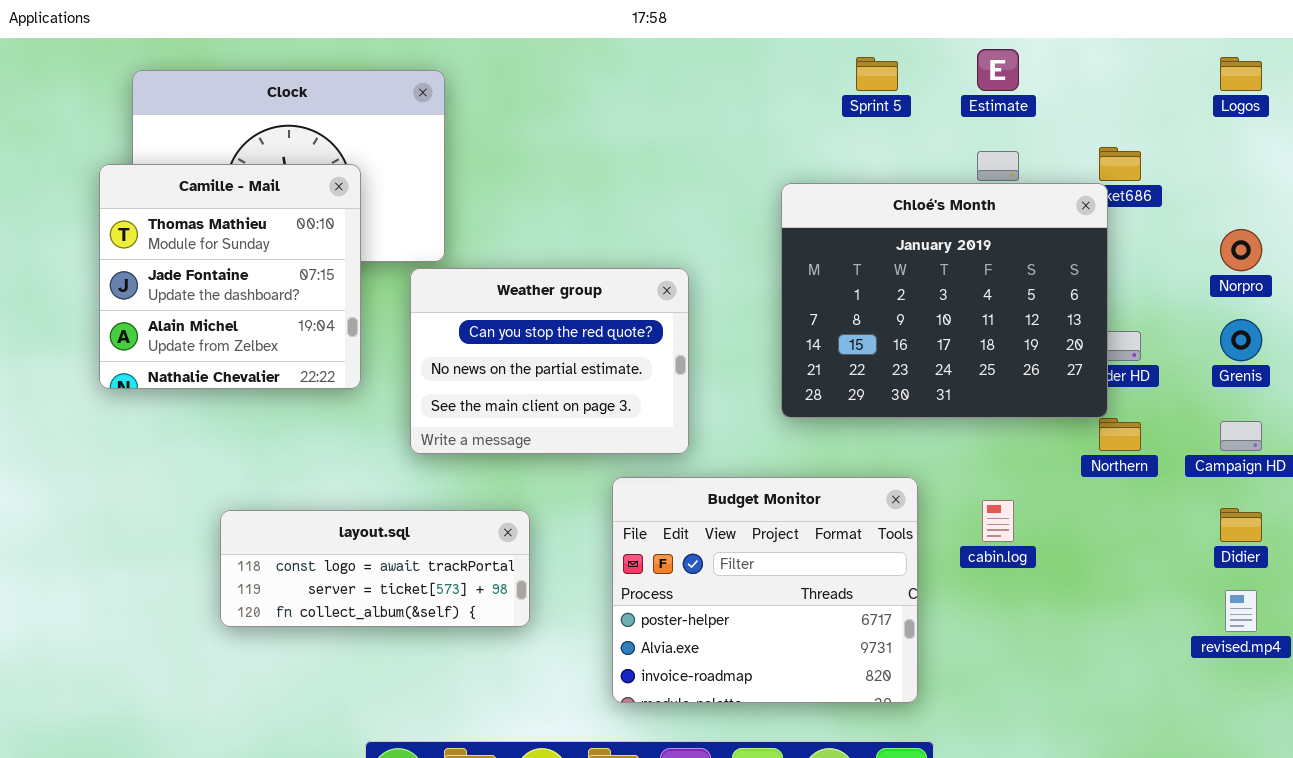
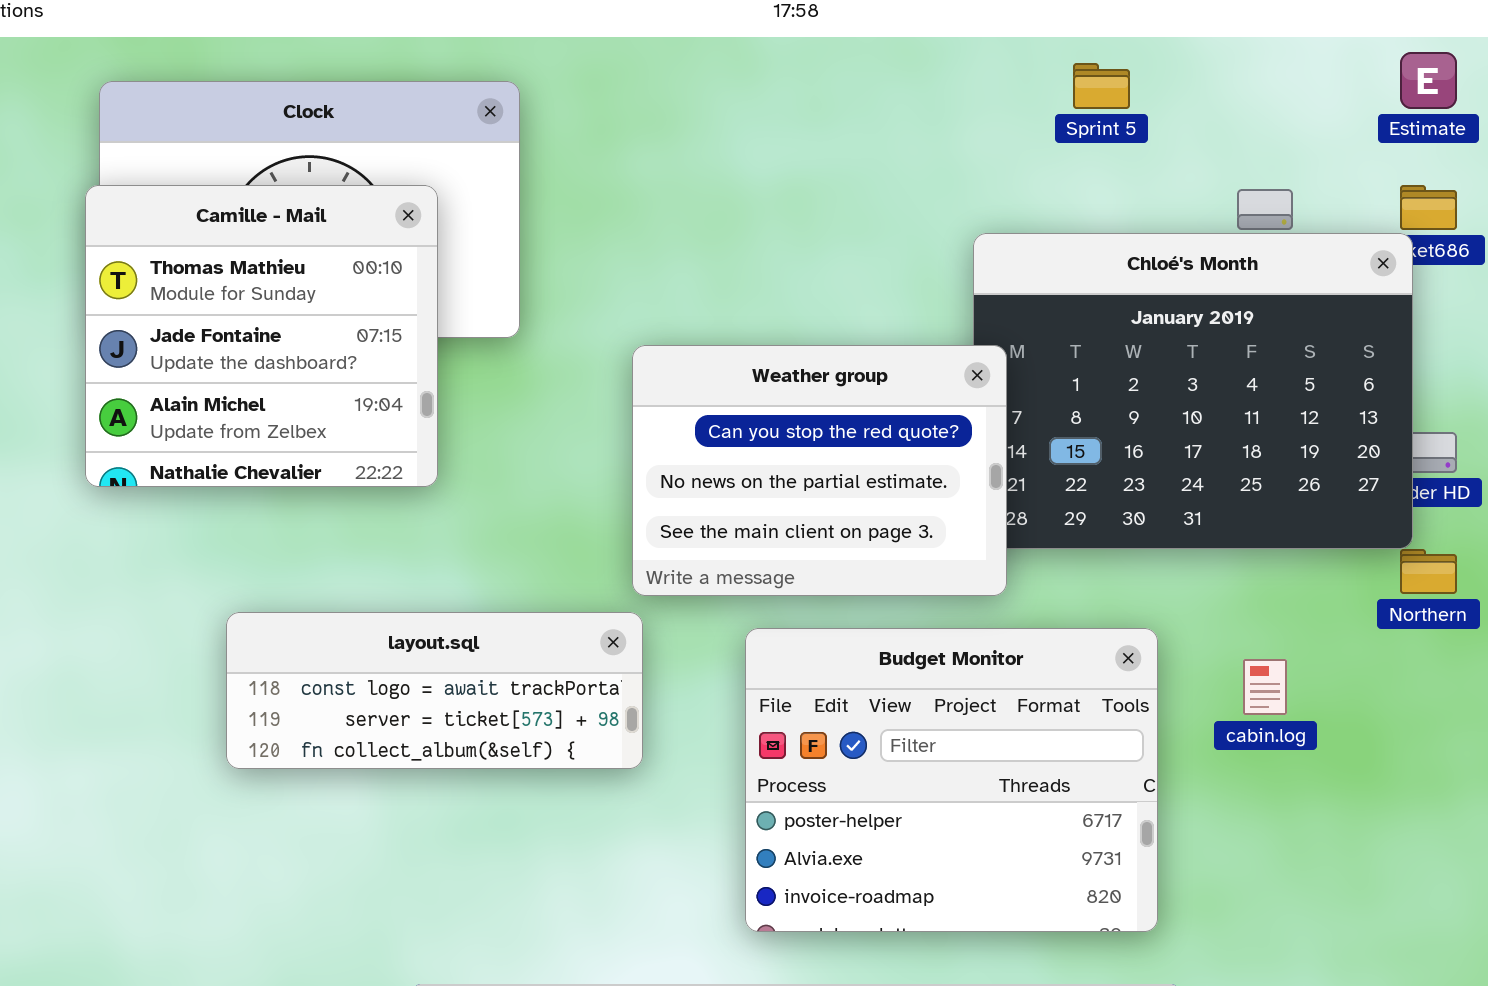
Estimate: [977,49,1019,91] -> [1400,52,1457,109], moved
Camille - Mail: [99,164,361,389] -> [85,185,438,487], moved
Weather group: [410,268,689,454] -> [632,345,1007,596], moved
layout.sql: [220,510,530,627] -> [226,612,643,769], moved

